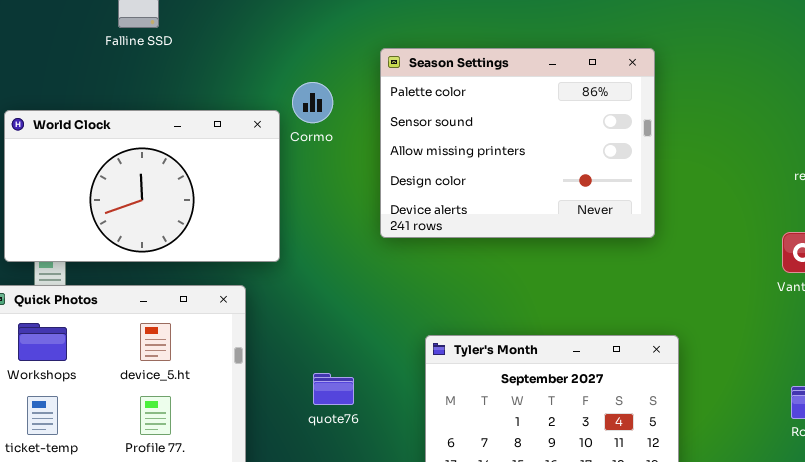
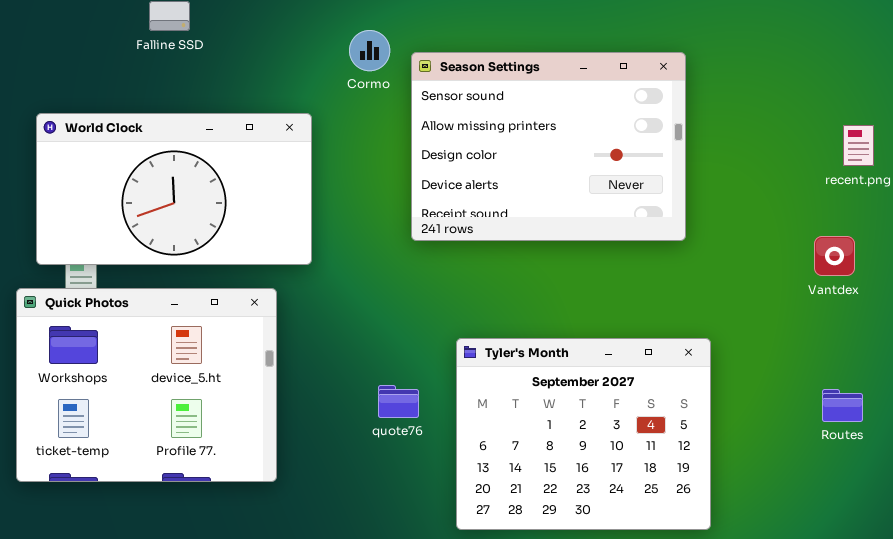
Season Settings: [380,48,655,238] -> [411,52,686,241], scrolled down 1 row
Cormo: [292,82,333,123] -> [349,30,390,71], moved
quote76: [313,373,354,405] -> [378,385,419,418], moved

